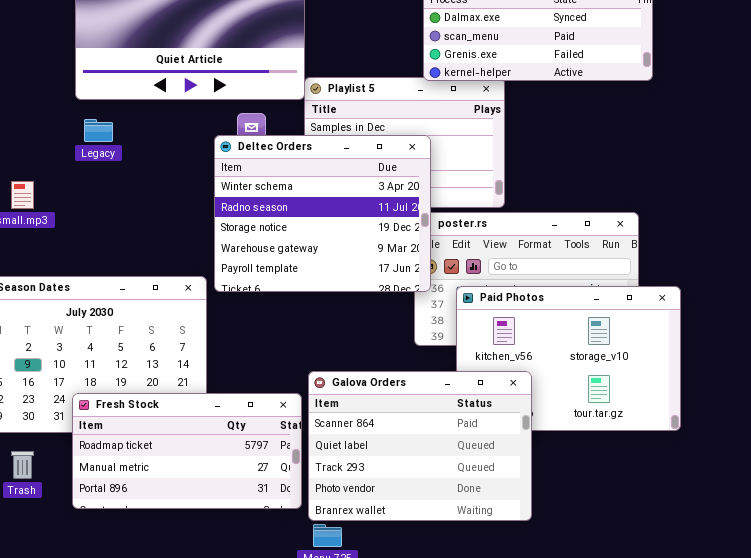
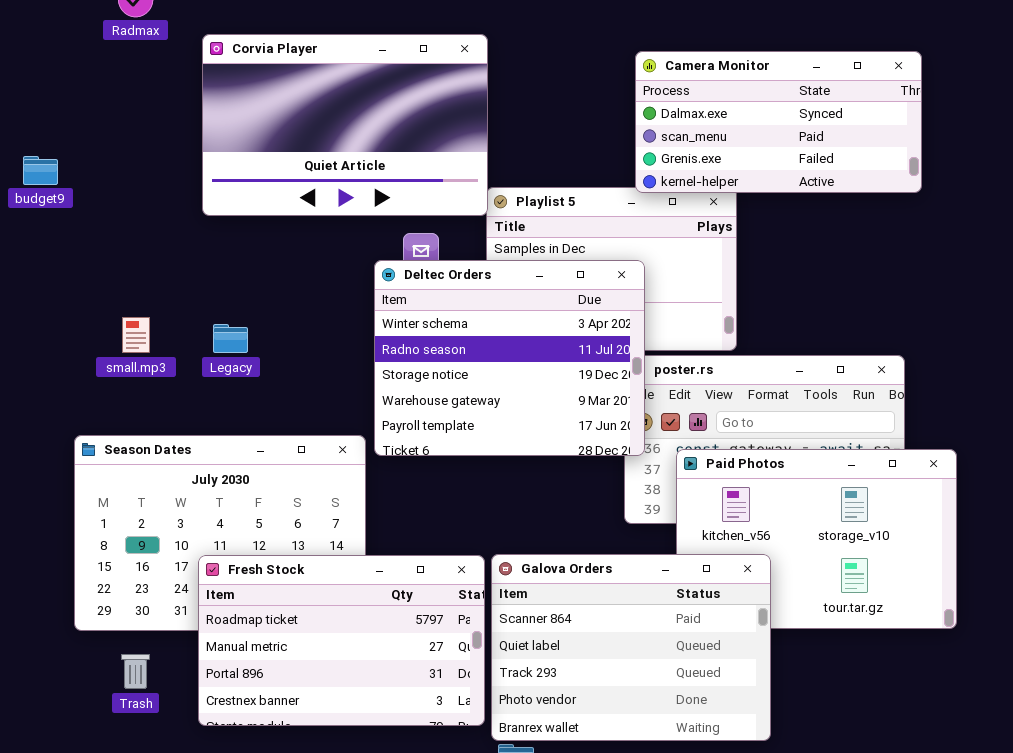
Legacy: [84,119,113,142] -> [213,324,248,353], moved
Fresh Stock: [72,393,302,509] -> [198,555,485,726], resized

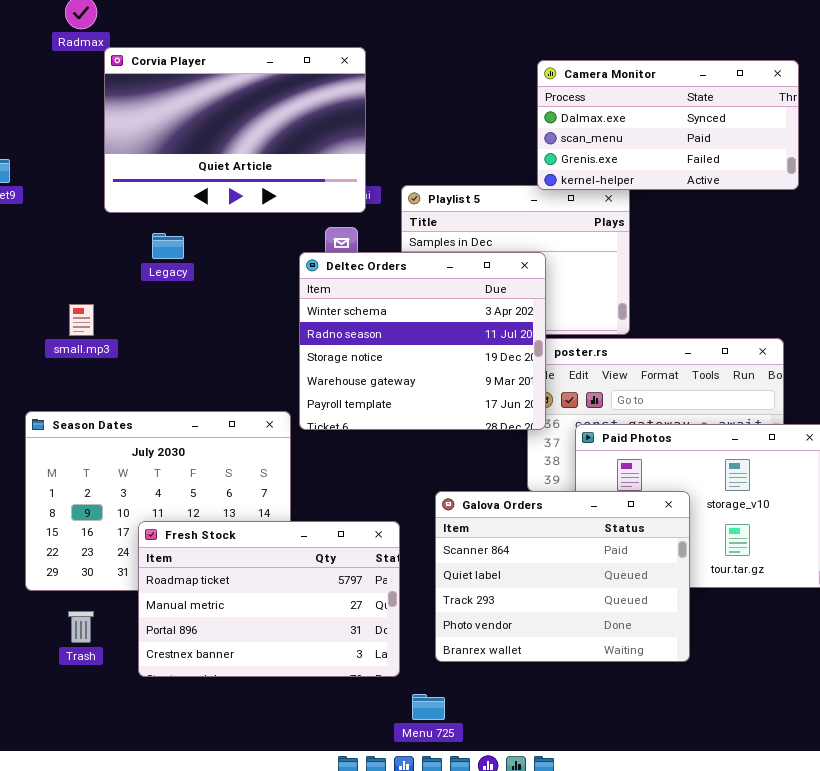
Corvia Player: [202,34,488,216] -> [104,47,366,213], moved
Legacy: [213,324,248,353] -> [152,233,184,259], moved
Galova Orders: [491,554,771,741] -> [435,491,690,662], moved

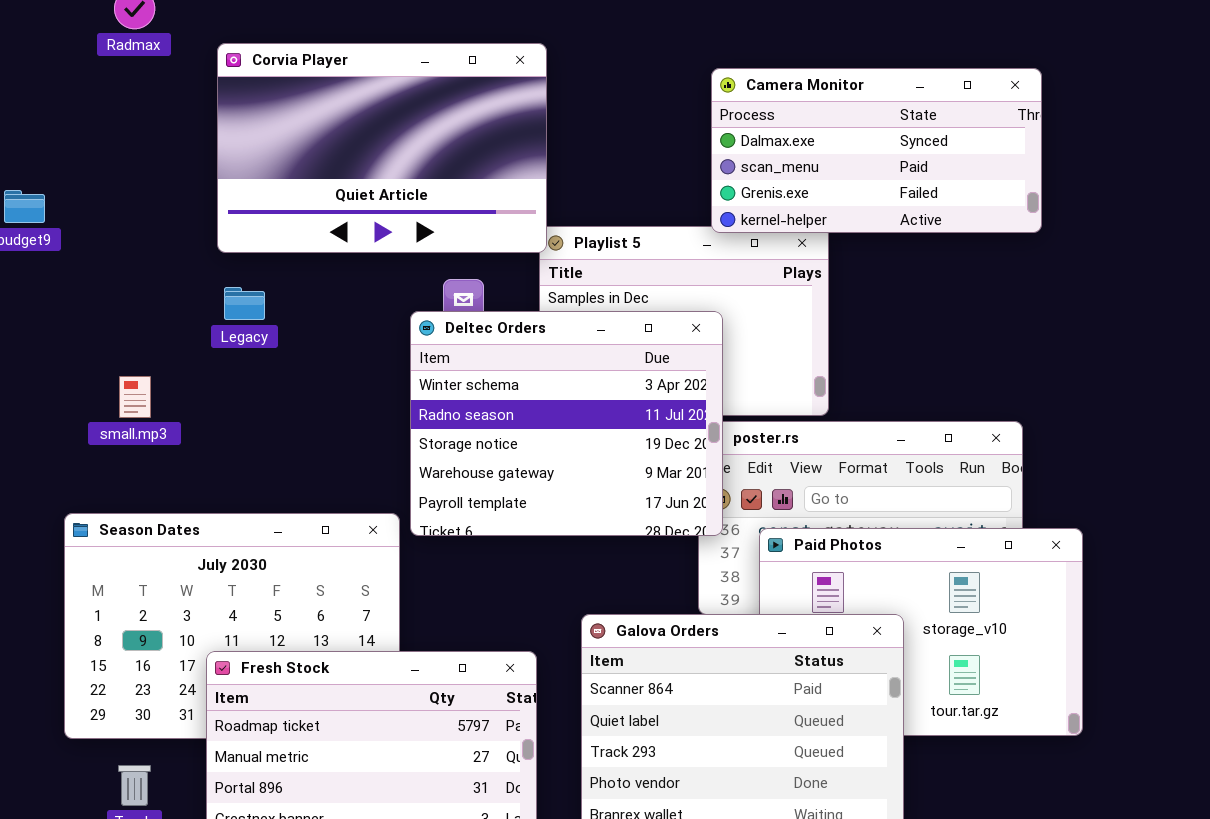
Corvia Player: [104,47,366,213] -> [217,43,547,253], moved

